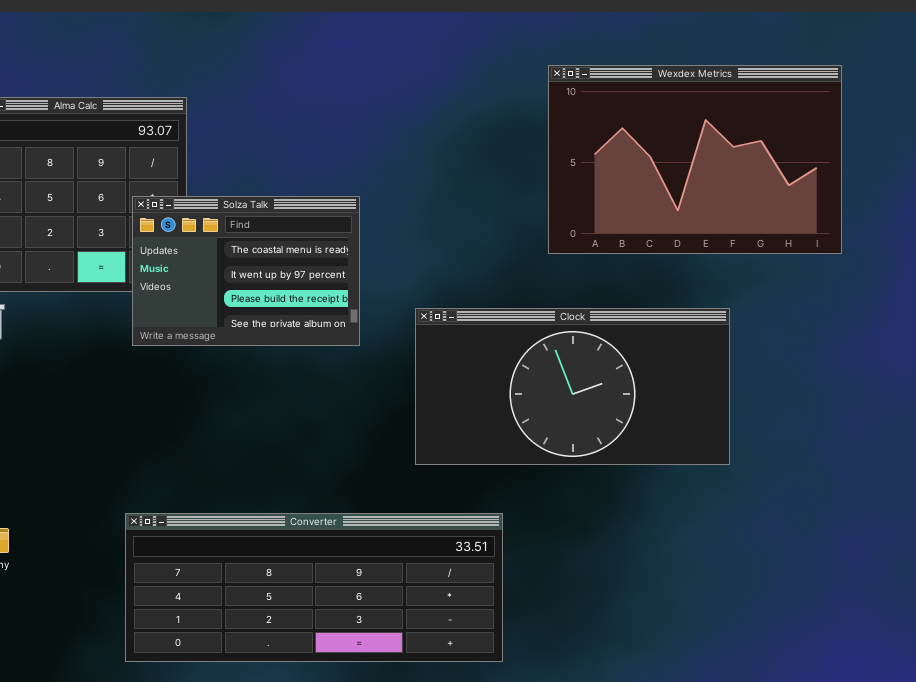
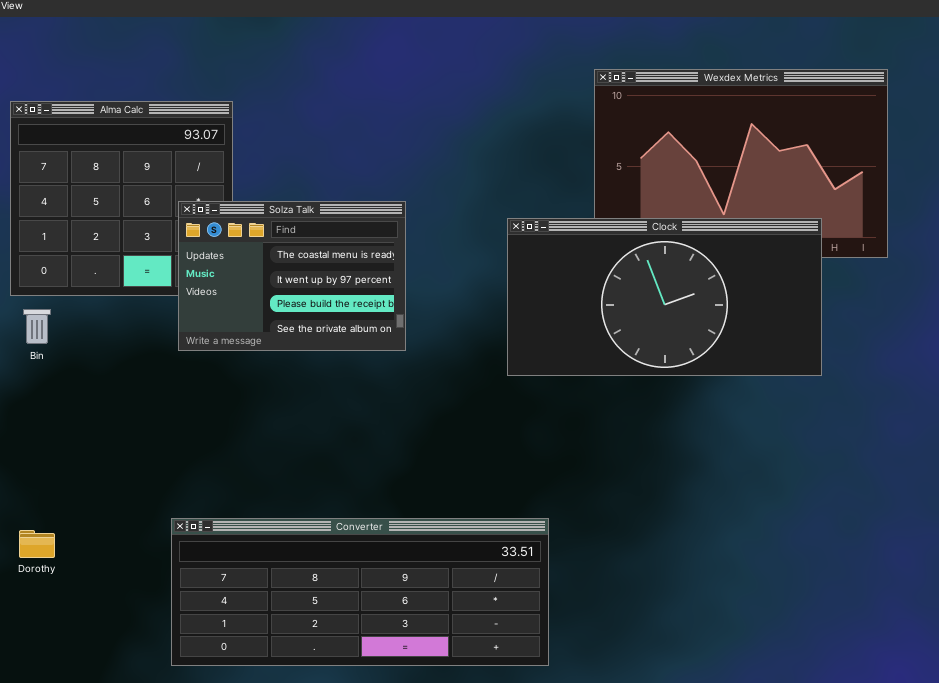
Clock: [415,308,730,465] -> [507,218,822,376], moved

